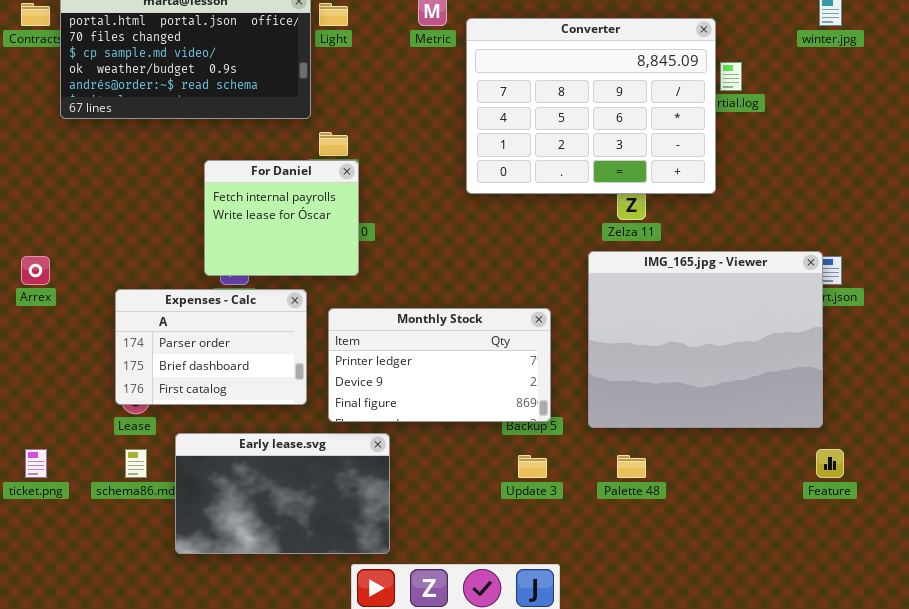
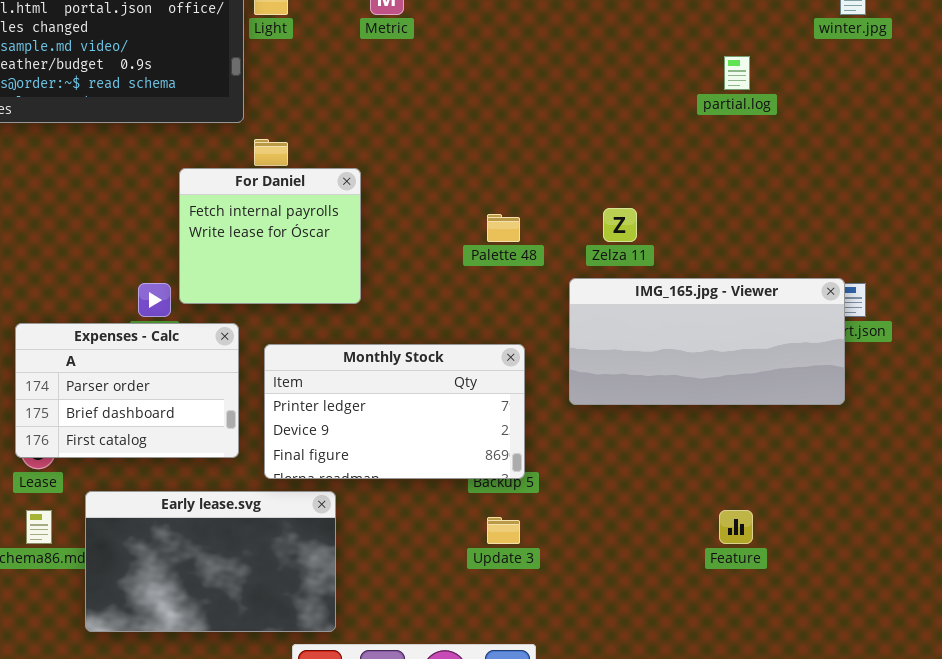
Converter: [466,18,716,194] -> none, closed
For Daniel: [204,160,359,276] -> [179,168,361,304], moved
IMG_165.jpg - Viewer: [588,251,823,428] -> [569,278,845,405], resized
Feature: [816,449,844,478] -> [719,510,753,544], moved
Palette 48: [617,455,646,478] -> [487,214,520,242], moved

